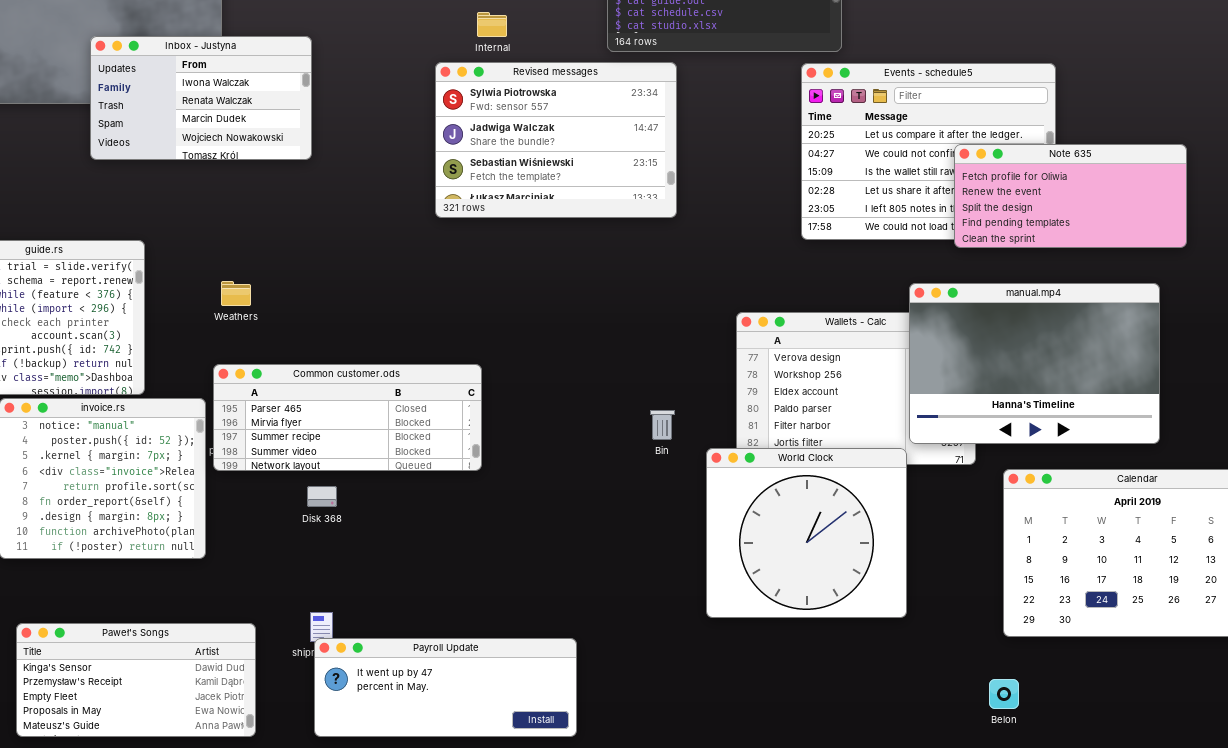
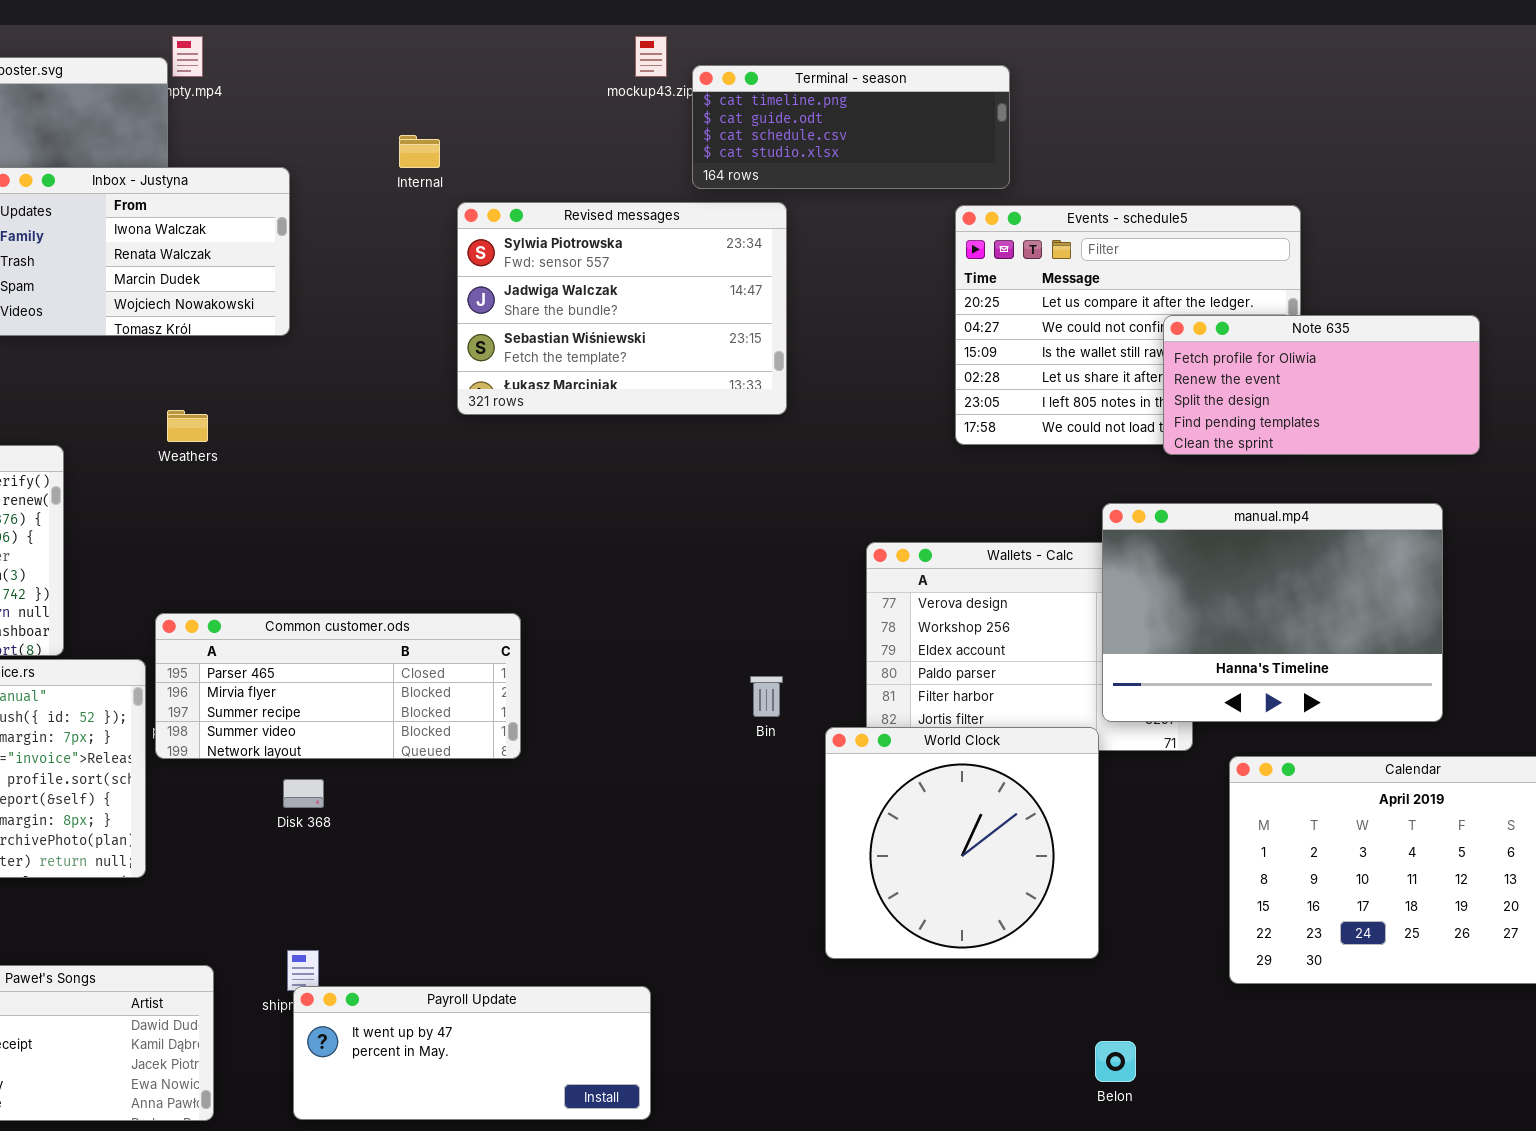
Internal: [477,12,507,37] -> [399,135,440,168], moved
Weathers: [221,281,251,306] -> [167,410,208,442], moved
Belon: [989,679,1019,709] -> [1095,1041,1136,1082], moved

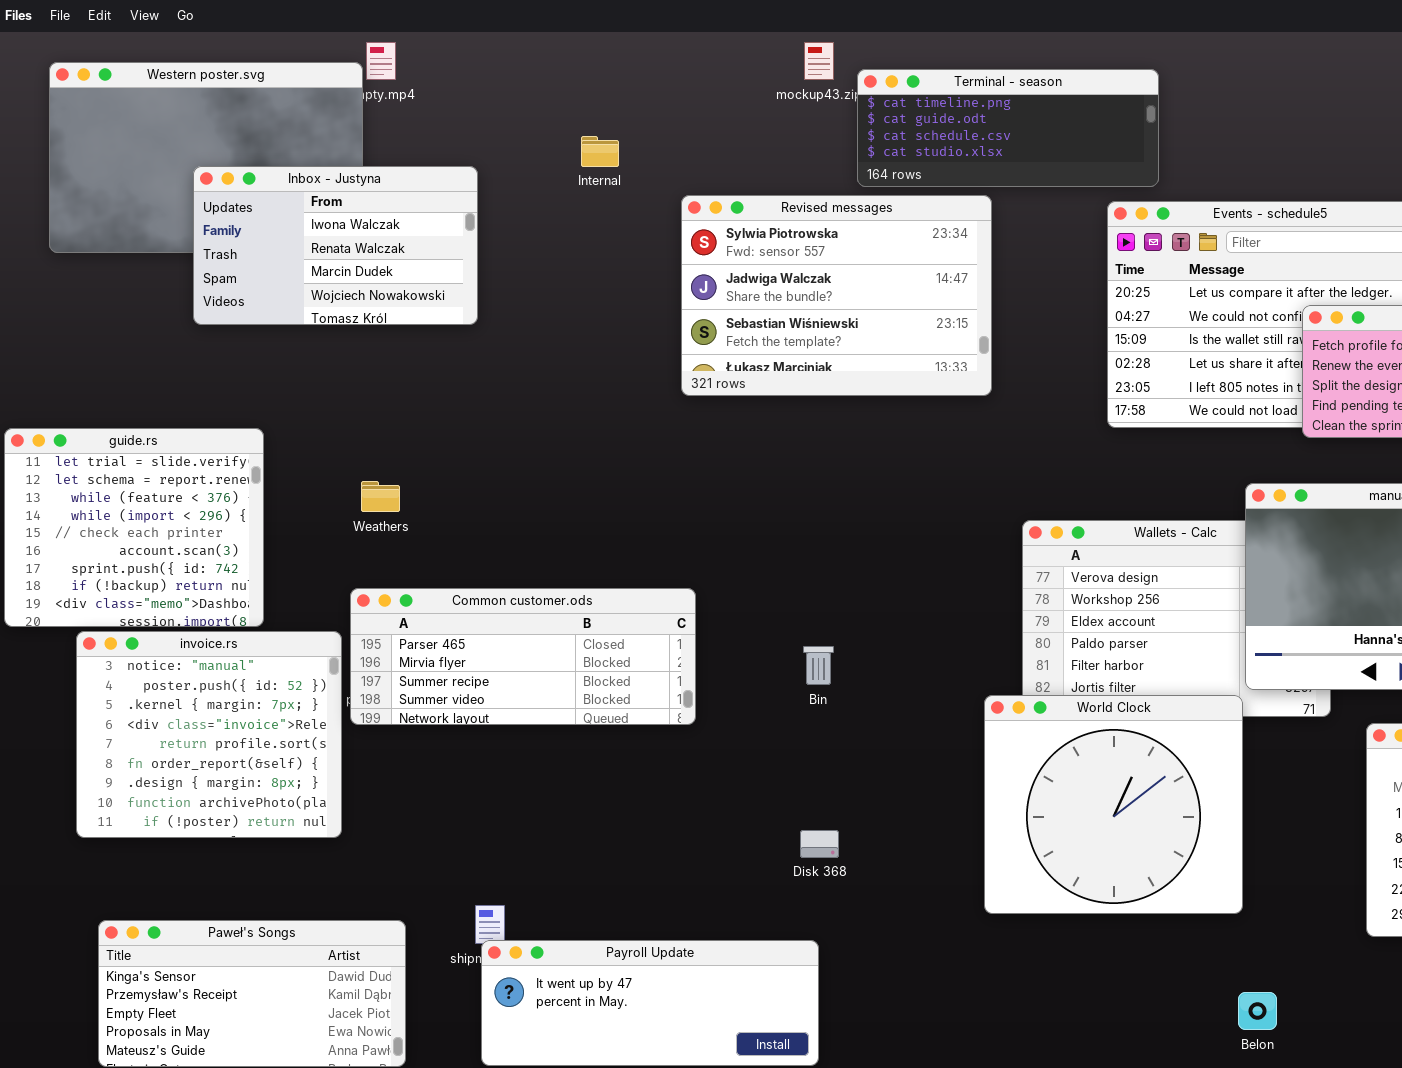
Revised messages: [457,202,787,415] -> [681,195,992,396], moved
Weathers: [167,410,208,442] -> [361,481,400,512], moved
Bin: [750,676,783,717] -> [803,646,834,685], moved
Disk 368: [283,779,324,808] -> [800,830,839,858], moved

